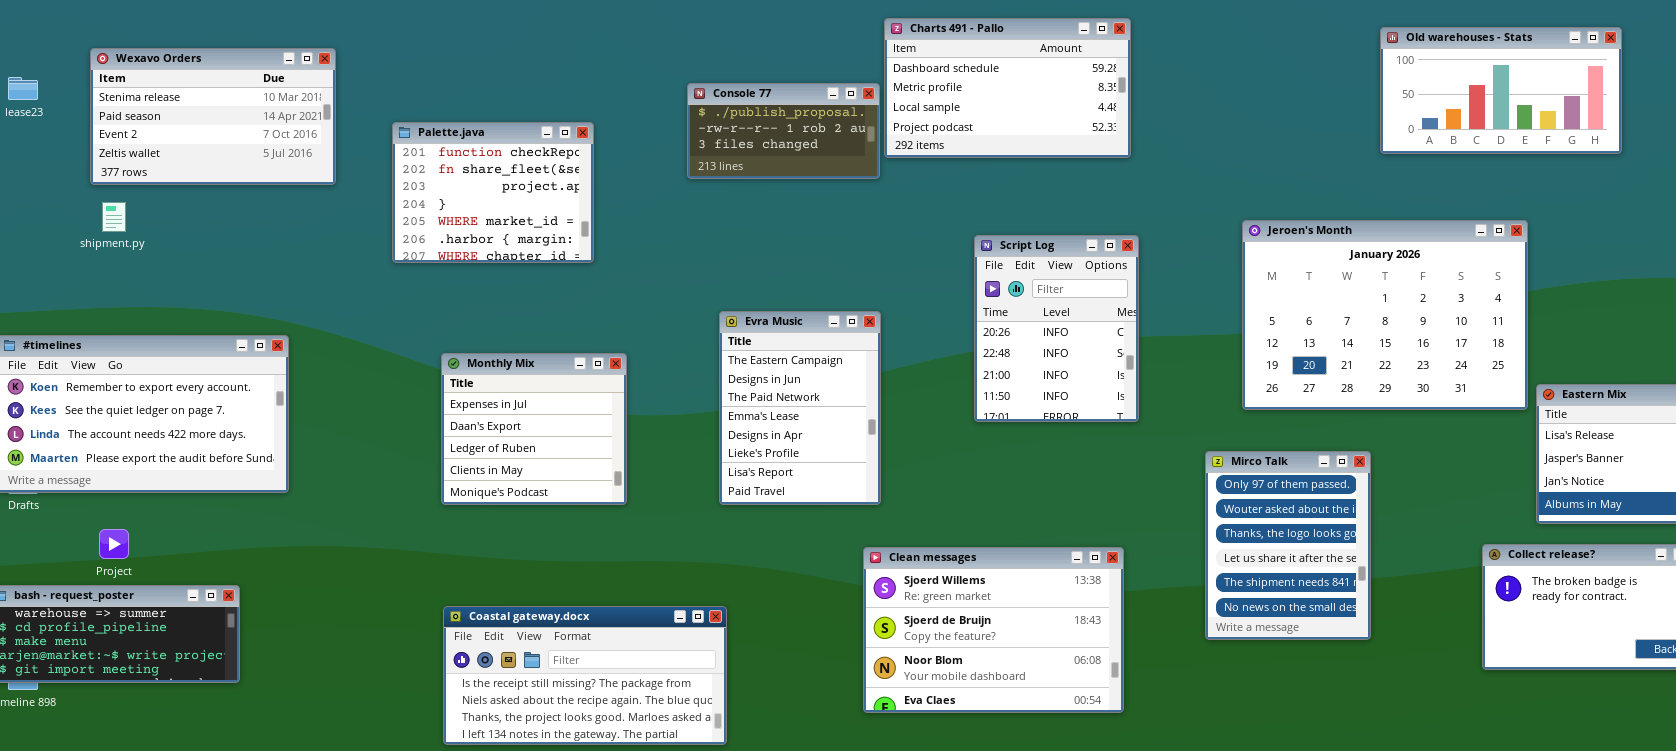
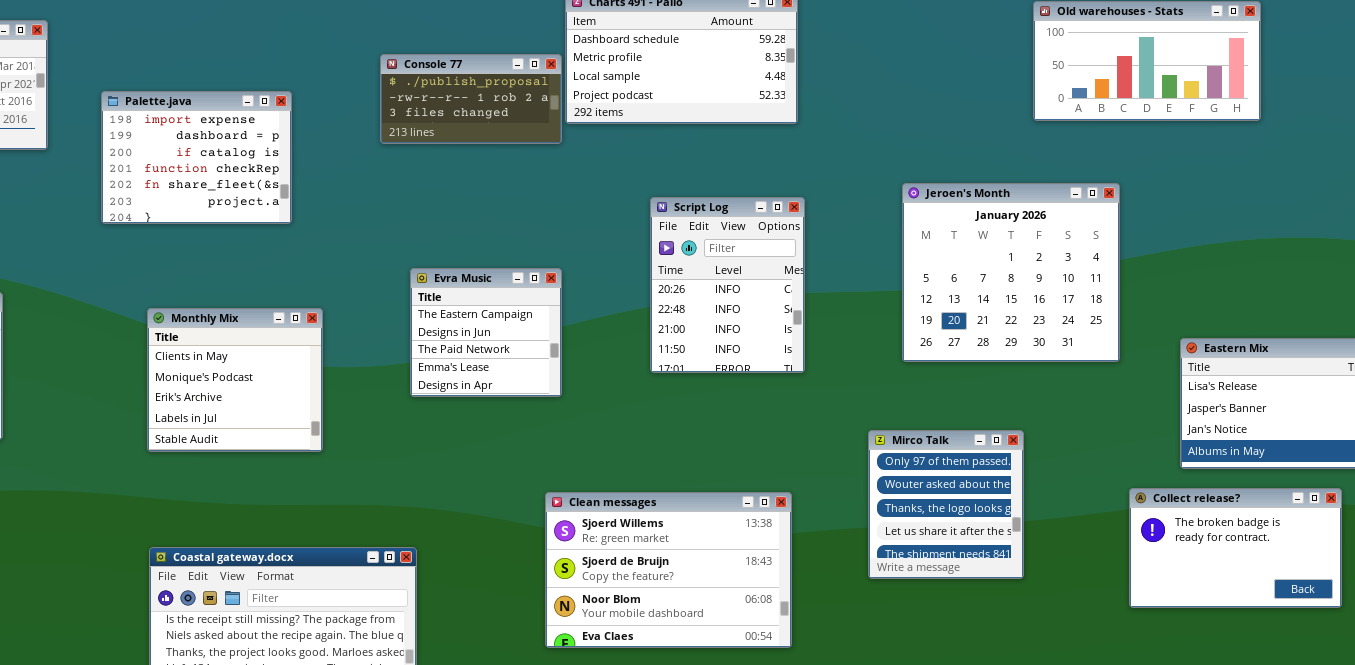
Palette.java: [392,122,594,263] -> [101,91,292,224], scrolled up 3 rows
Jeroen's Month: [1242,220,1528,410] -> [902,183,1120,362], resized
Evra Music: [719,311,881,505] -> [410,268,562,397], resized
Monthly Mix: [441,353,627,505] -> [147,308,323,452], scrolled down 3 rows
Mirco Talk: [1205,451,1371,640] -> [868,430,1024,579], resized

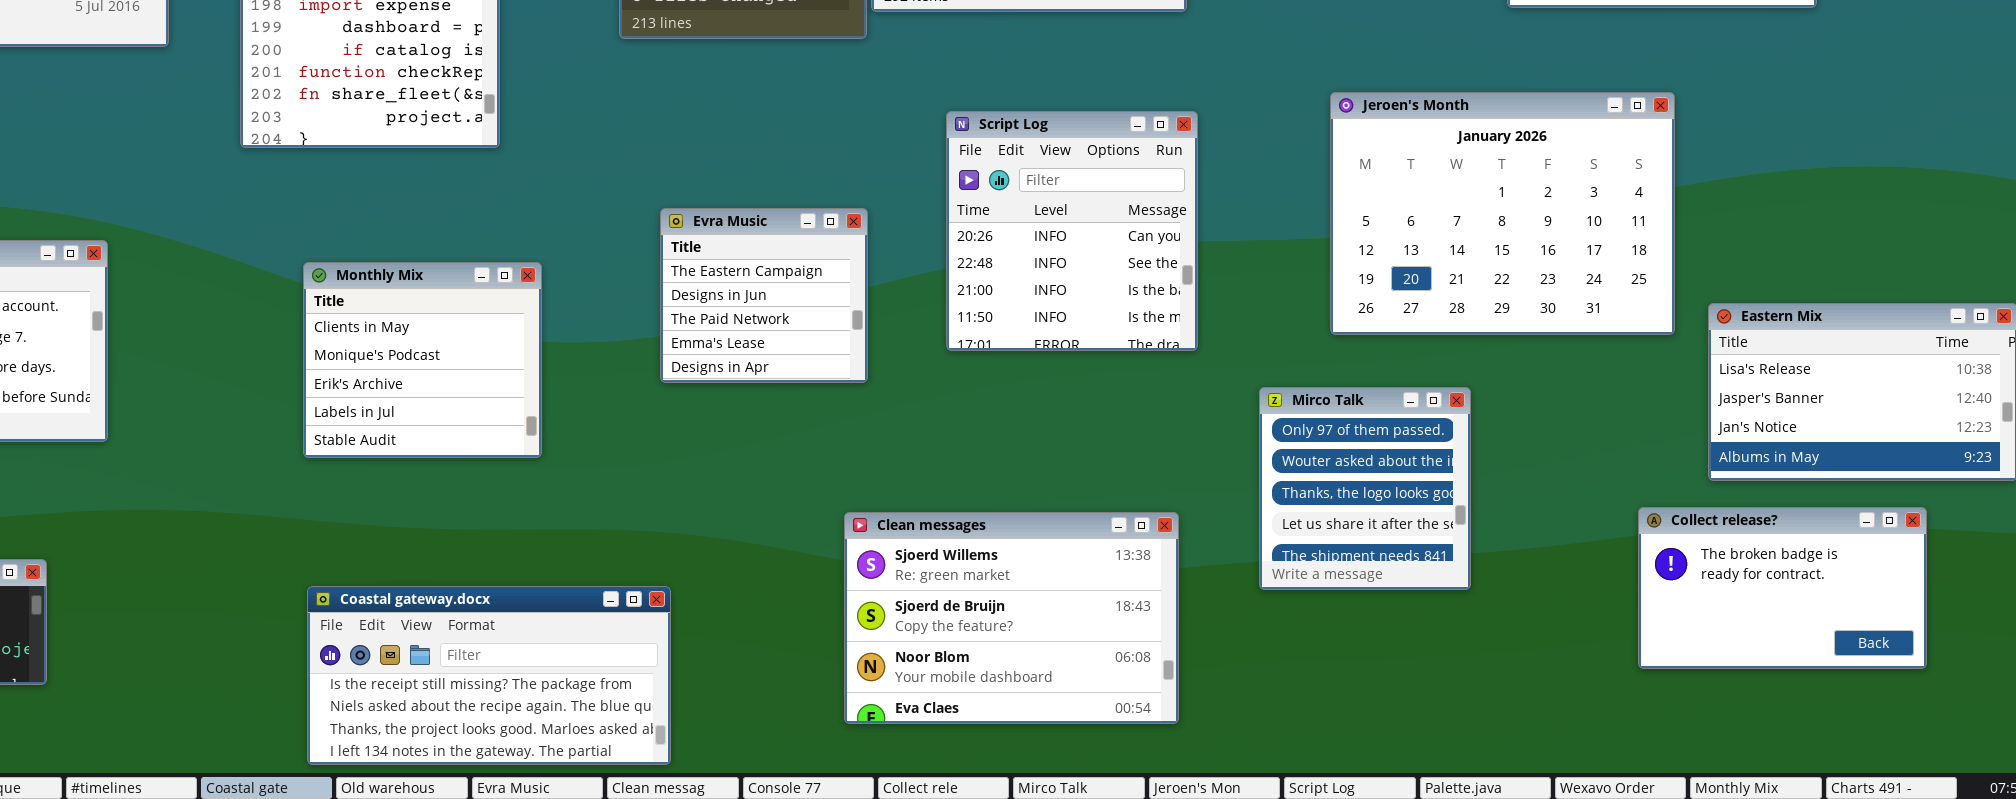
Jeroen's Month: [902,183,1120,362] -> [1330,92,1675,335], resized
Script Log: [650,197,805,373] -> [946,111,1198,351], resized
Mirco Talk: [868,430,1024,579] -> [1259,387,1471,590], moved

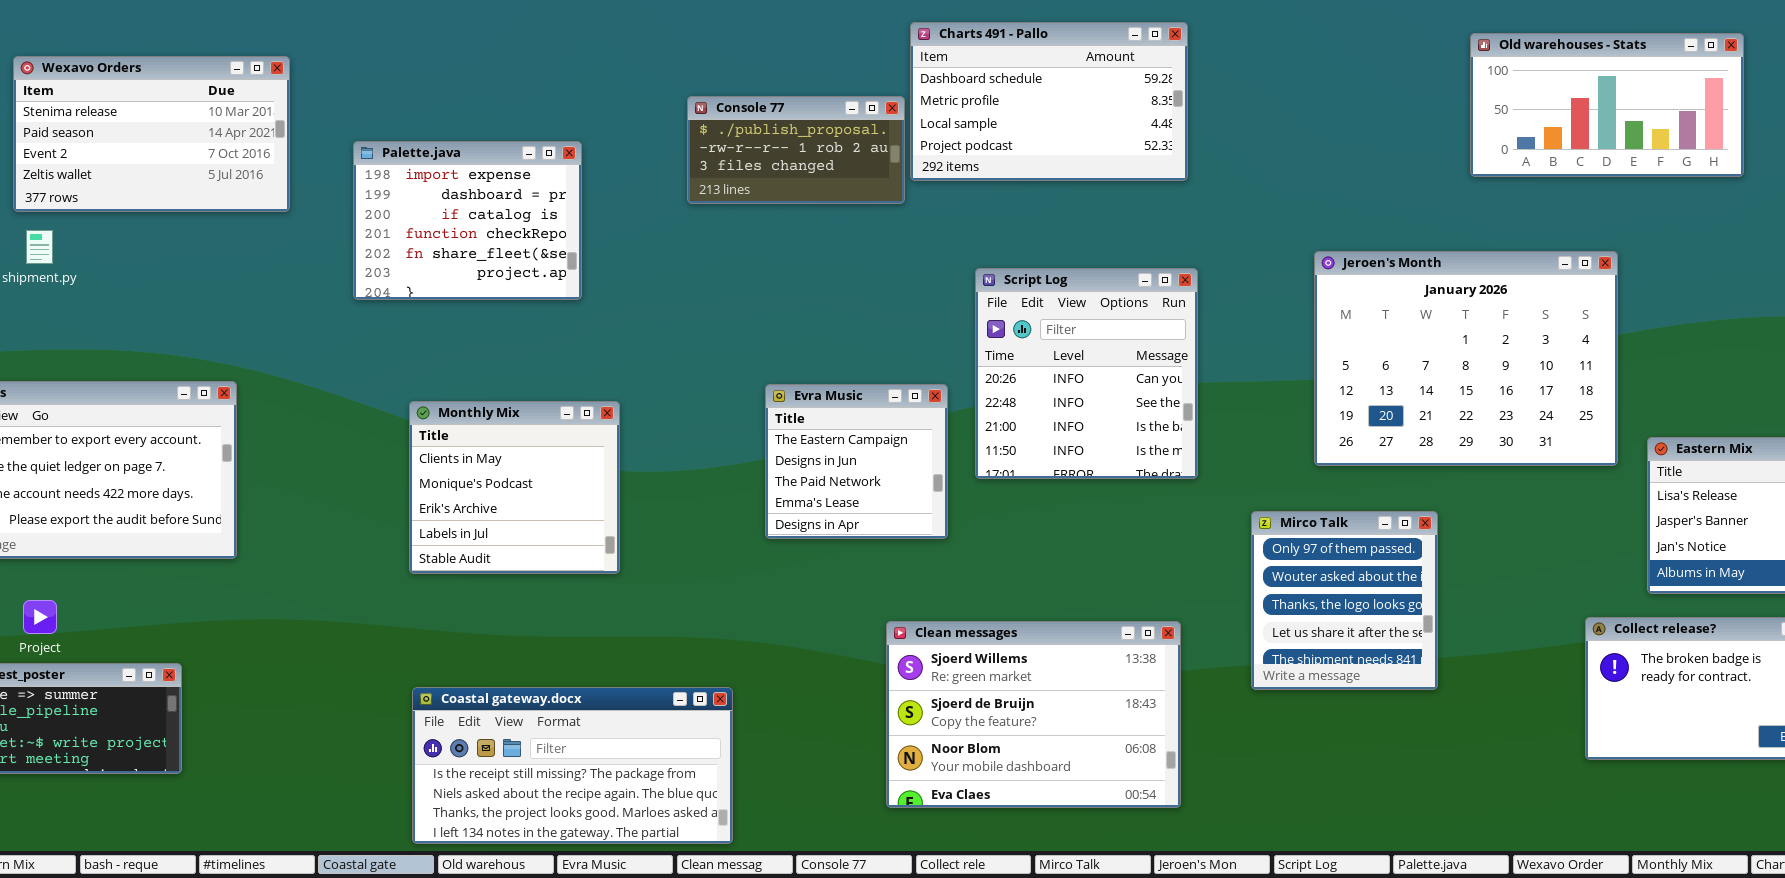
Evra Music: [660,208,868,383] -> [765,384,948,539], moved

